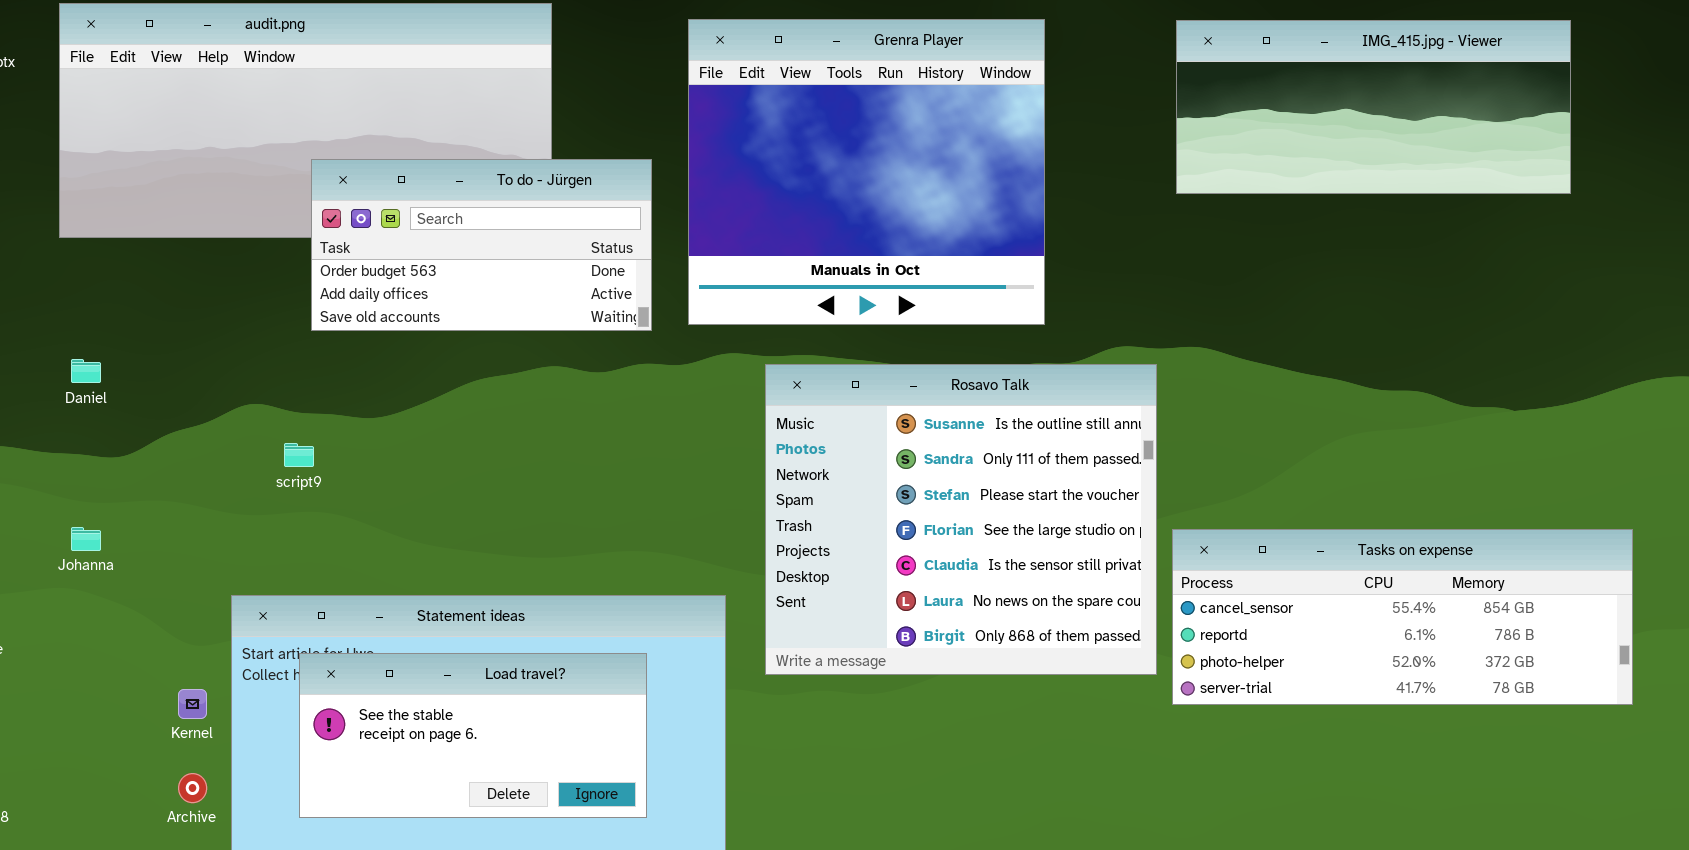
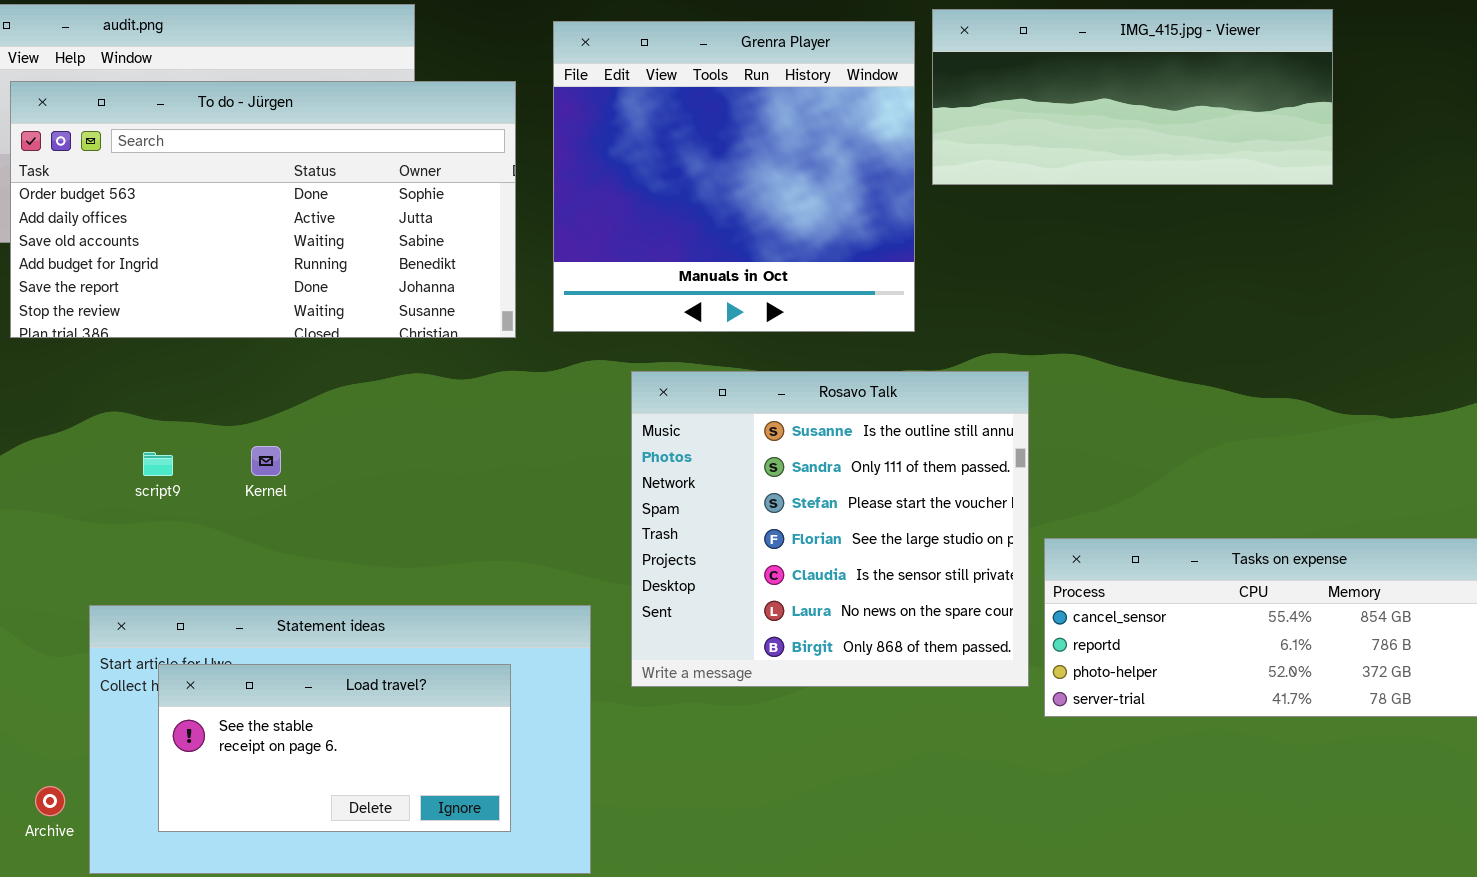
IMG_415.jpg - Viewer: [1176,20,1571,194] -> [932,9,1333,185], moved
To do - Jürgen: [311,159,652,331] -> [10,81,516,338], resized
Kernel: [178,689,207,719] -> [251,446,281,476], moved

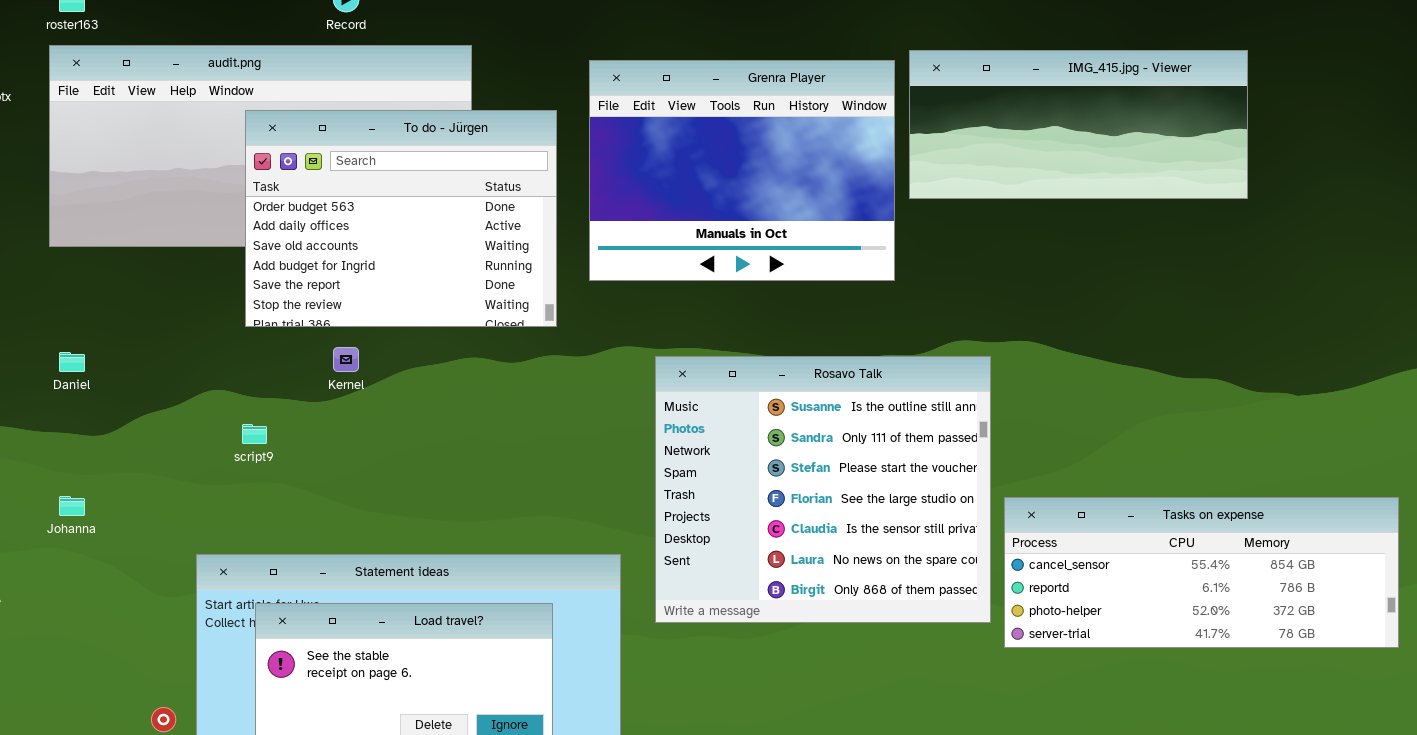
Grenra Player: [553,21,915,332] -> [589,60,895,281], resized
To do - Jürgen: [10,81,516,338] -> [245,110,557,327], resized
Kernel: [251,446,281,476] -> [333,347,359,372], moved

